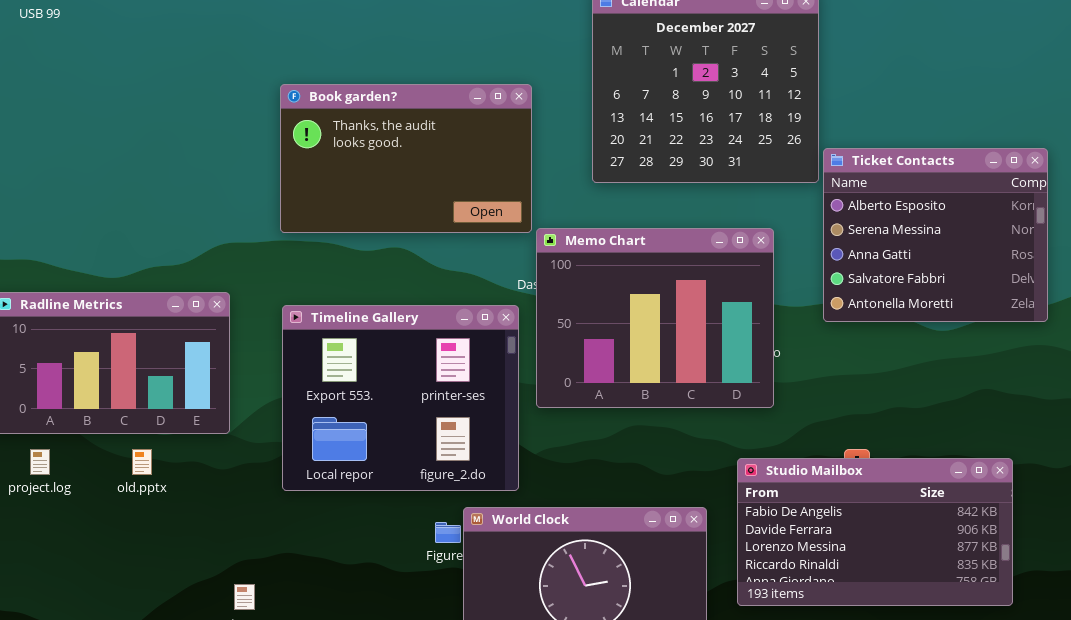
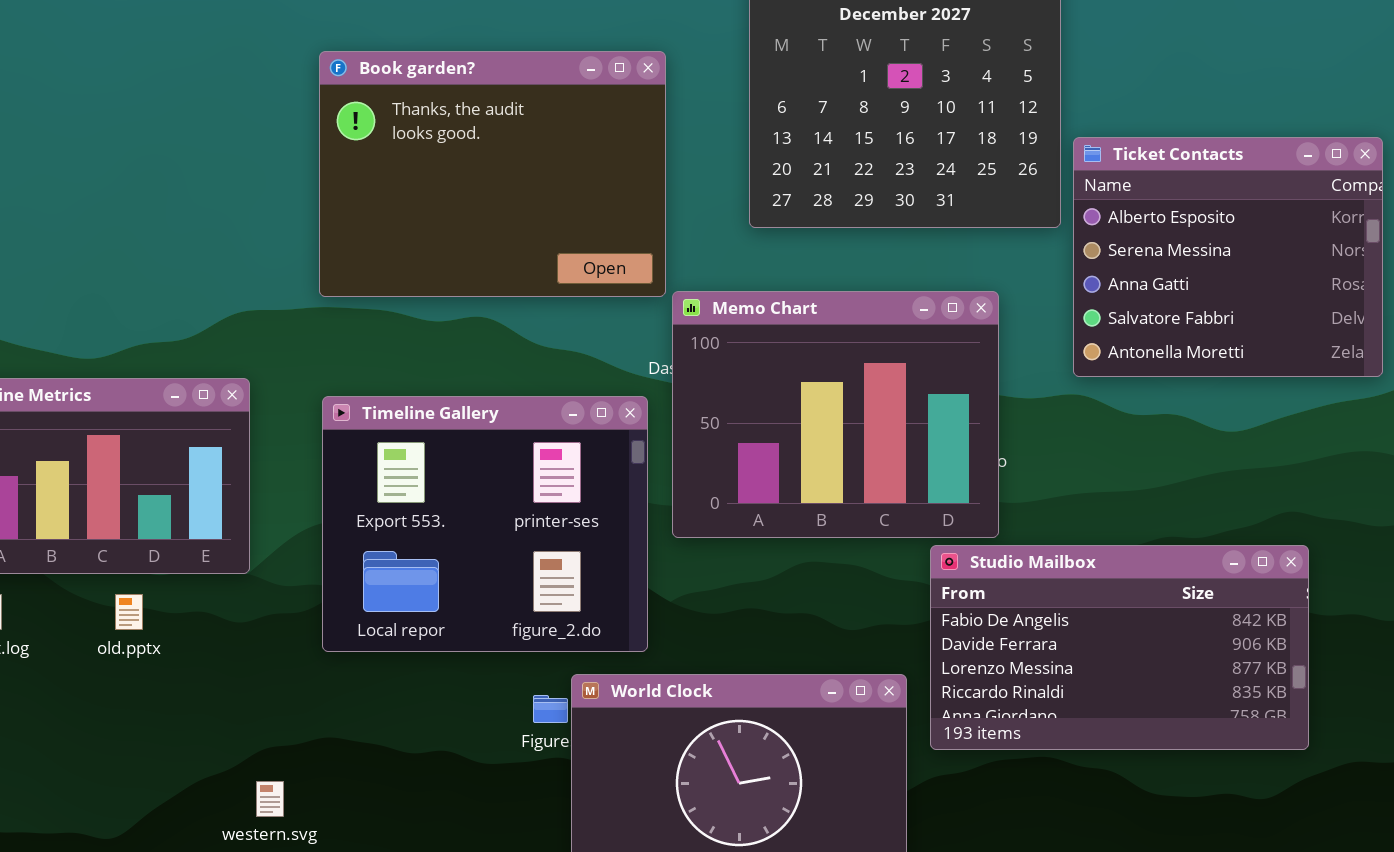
Book garden?: [280,84,532,233] -> [319,51,666,297], resized
Ticket Contacts: [823,148,1048,322] -> [1073,137,1383,377], moved
Studio Mailbox: [737,458,1013,606] -> [930,545,1309,750], moved

